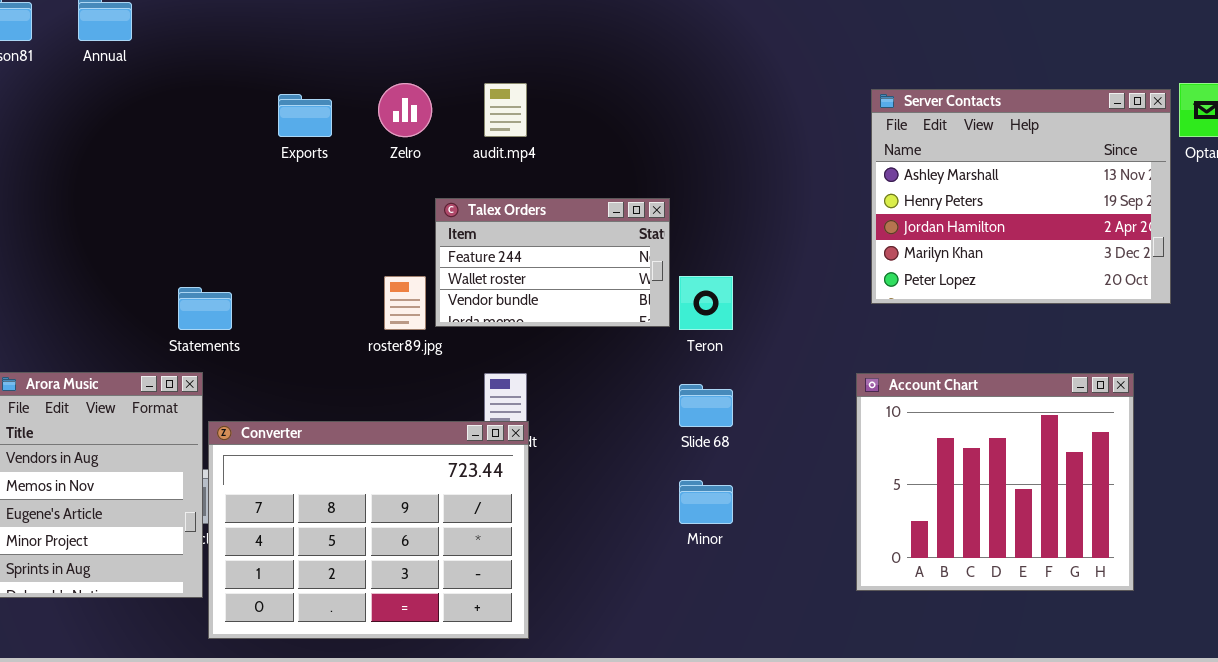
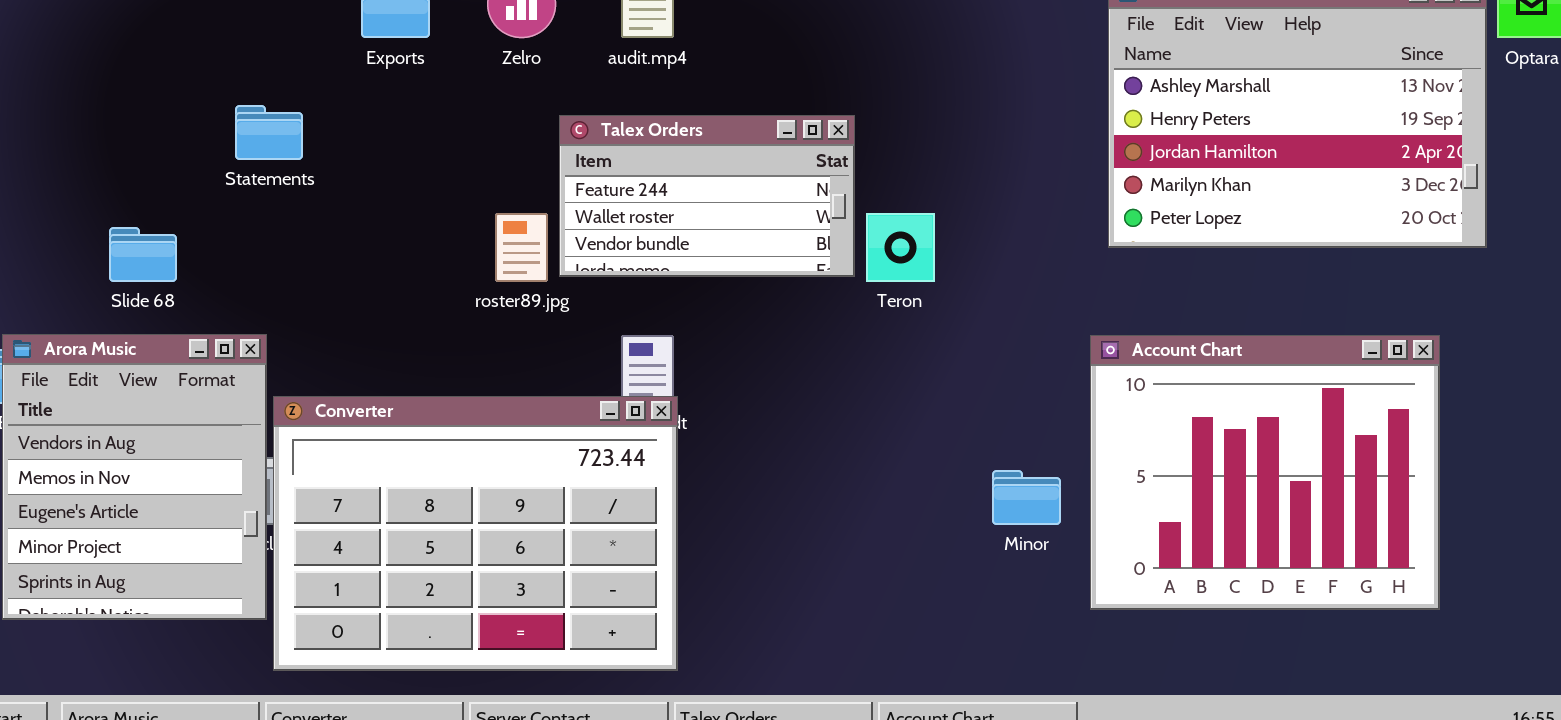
Statements: [178,287,232,330] -> [235,105,303,160], moved
Slide 68: [679,384,733,427] -> [109,227,177,282], moved
Minor: [679,480,733,524] -> [992,470,1061,525], moved

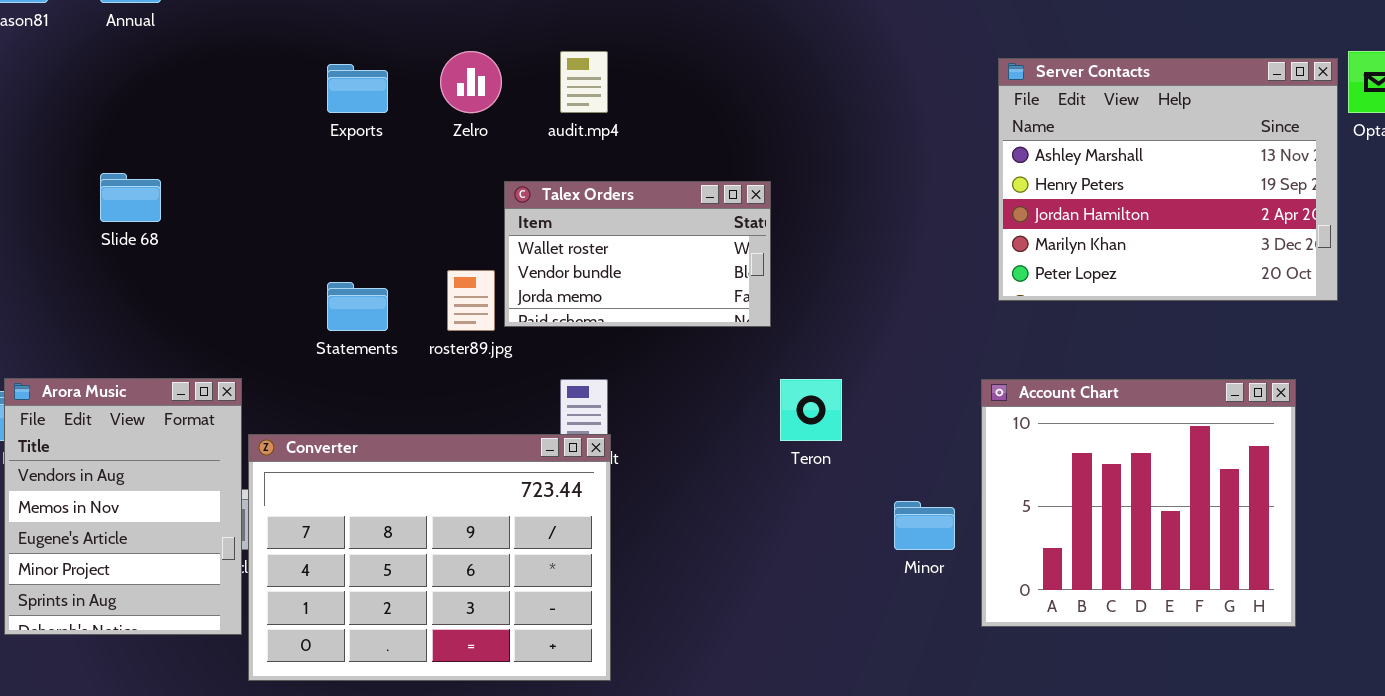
Statements: [235,105,303,160] -> [327,282,388,331], moved
Talex Orders: [559,115,855,277] -> [504,181,771,327], scrolled down 1 row
Teron: [866,213,935,282] -> [780,379,842,441], moved
Slide 68: [109,227,177,282] -> [100,173,161,222], moved

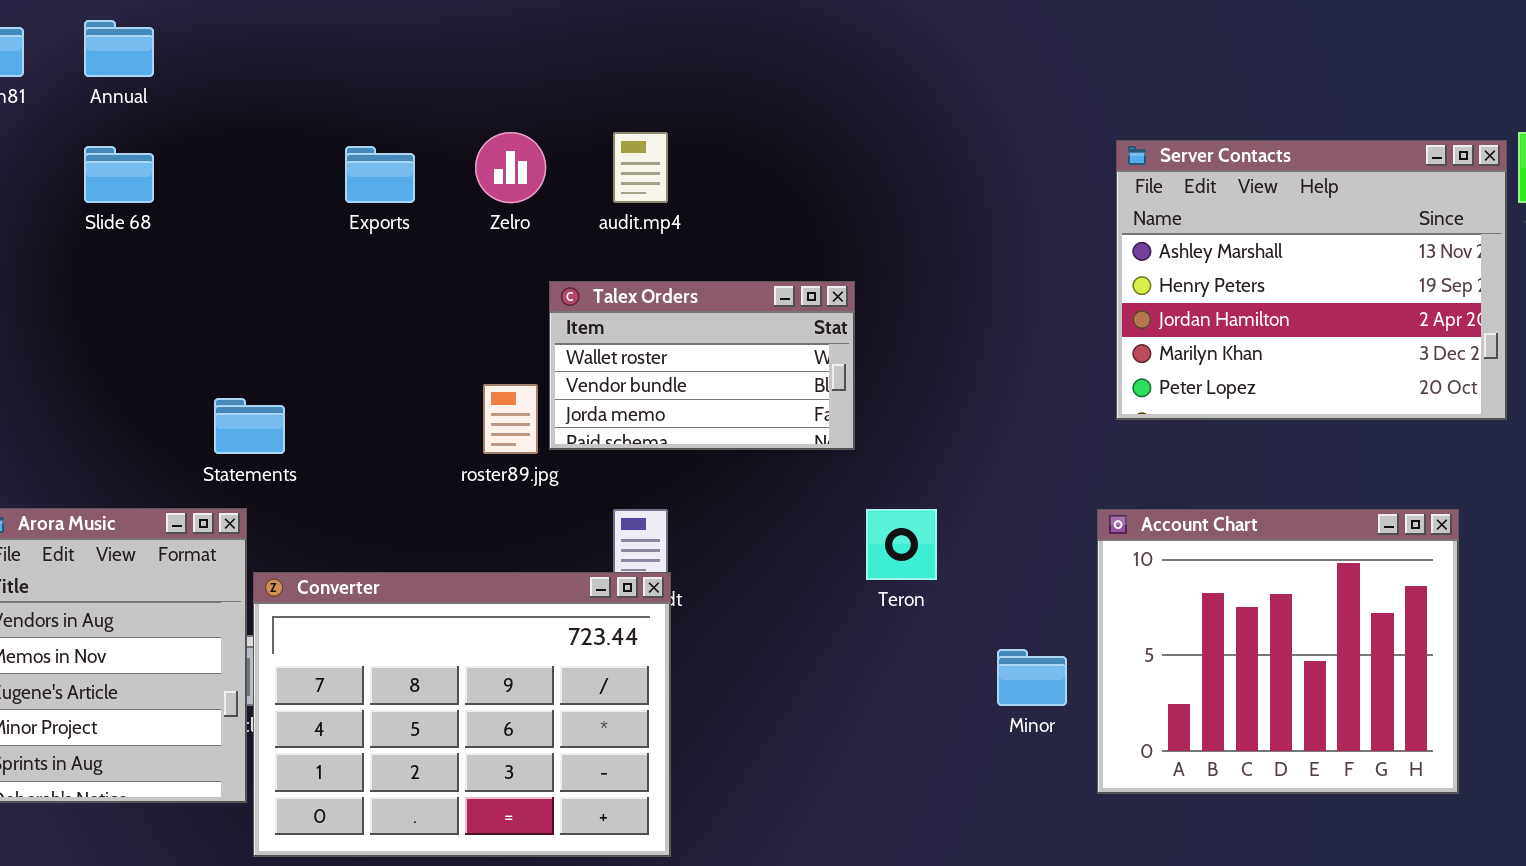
Slide 68: [100,173,161,222] -> [84,146,154,203], moved
Statements: [327,282,388,331] -> [214,398,285,454], moved

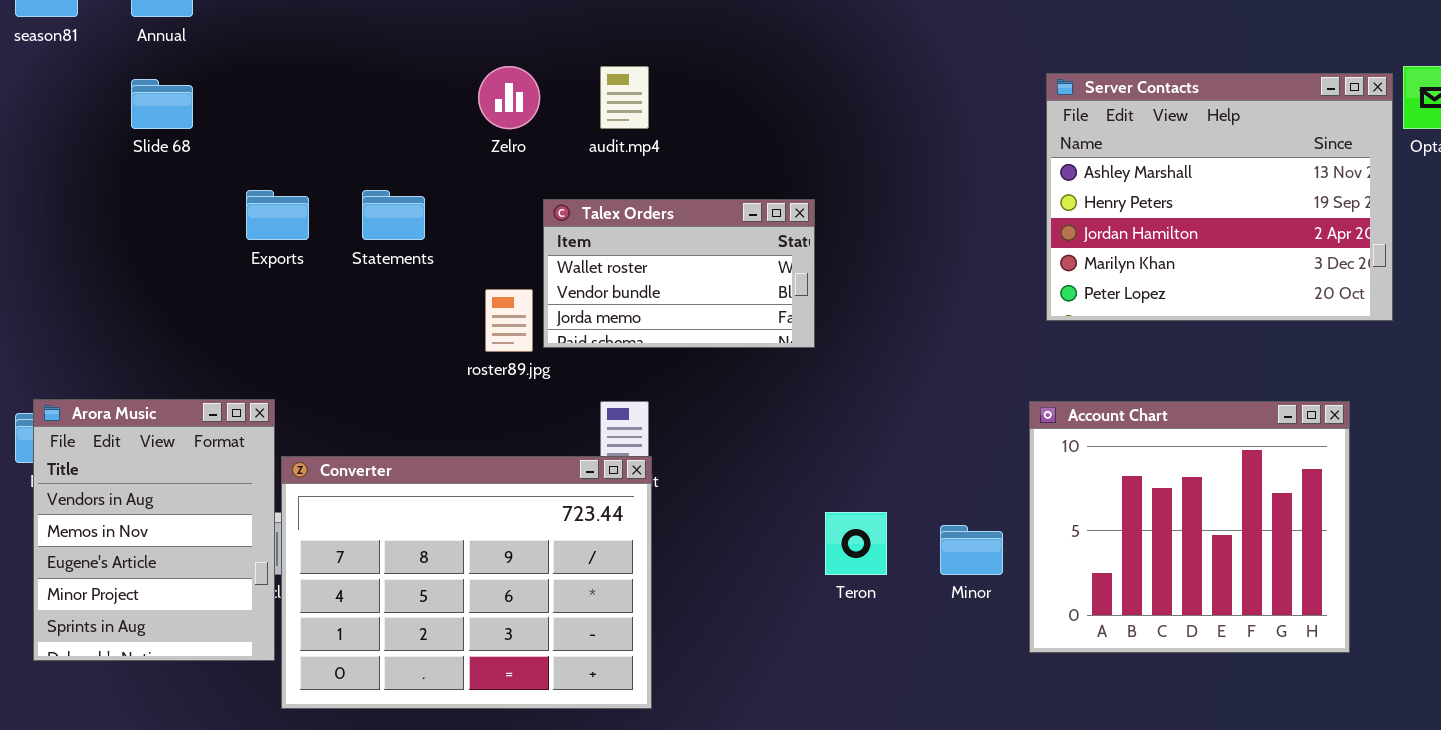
Exports: [345,146,415,203] -> [246,190,309,240], moved
Statements: [214,398,285,454] -> [362,190,425,240], moved
Teron: [866,509,937,580] -> [825,512,887,575], moved

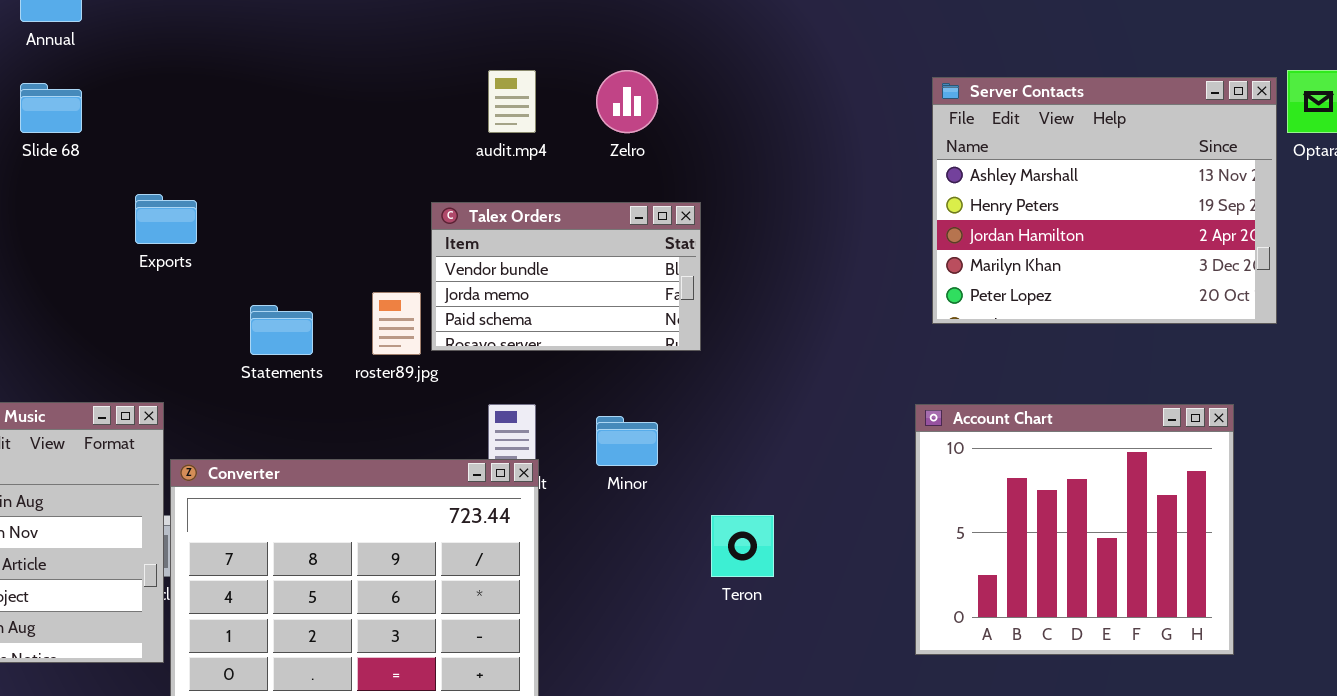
Zelro: [478,66,540,129] -> [596,70,658,133], moved
Statements: [362,190,425,240] -> [250,305,313,355], moved
Talex Orders: [543,199,815,348] -> [431,202,701,351], scrolled down 1 row
Minor: [940,525,1003,575] -> [596,416,658,466], moved

